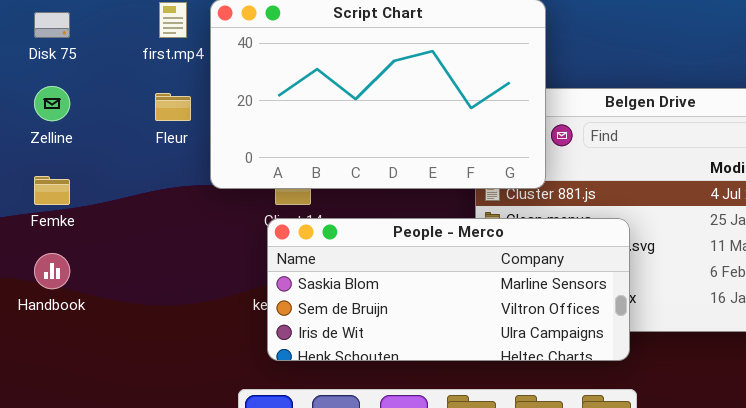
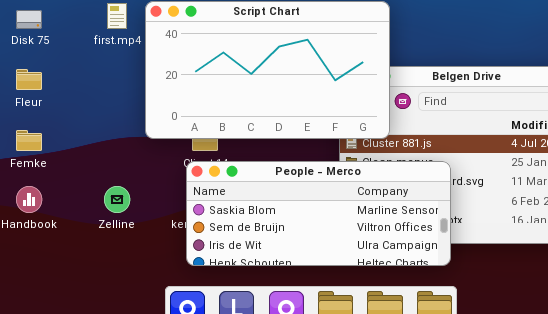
Zelline: [34,86,70,121] -> [104,186,130,213], moved
Fleur: [155,93,191,121] -> [16,69,42,90], moved

